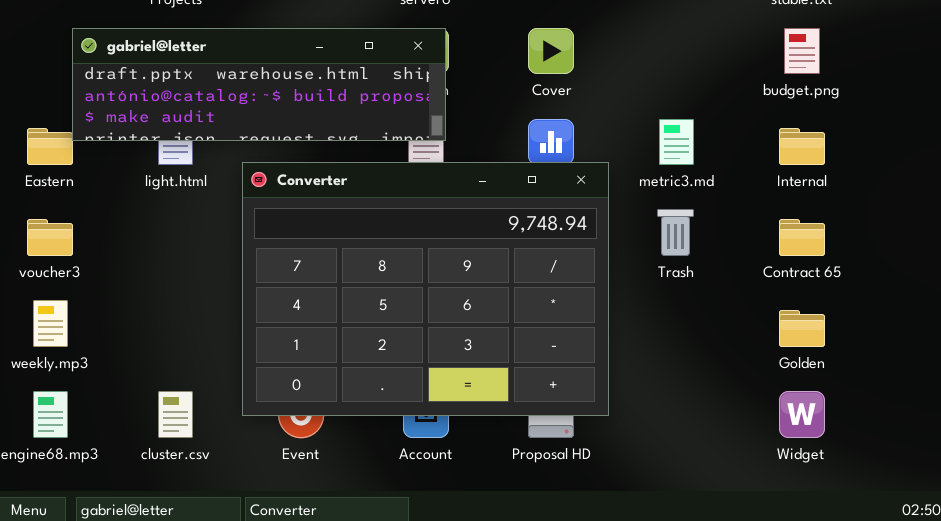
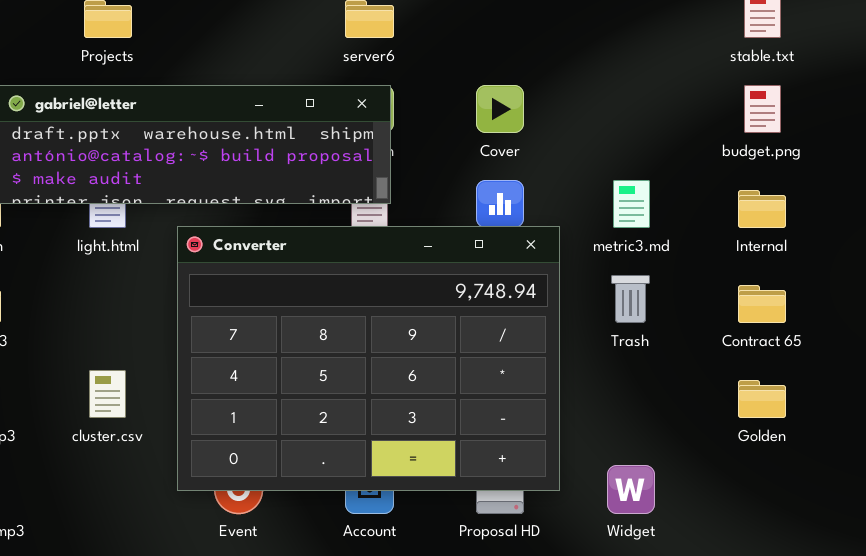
cluster.csv: [158,391,193,438] -> [89,370,126,418], moved
Widget: [779,391,825,438] -> [607,465,655,514], moved

